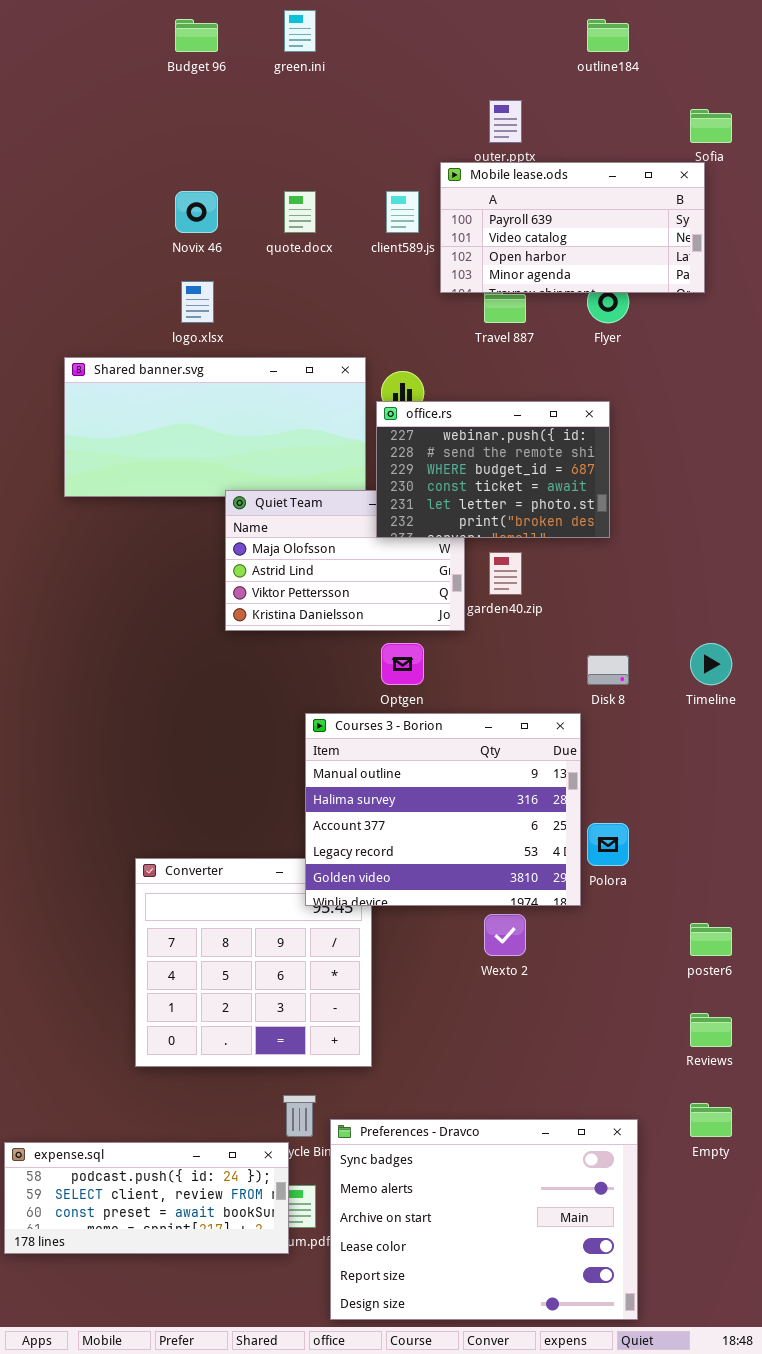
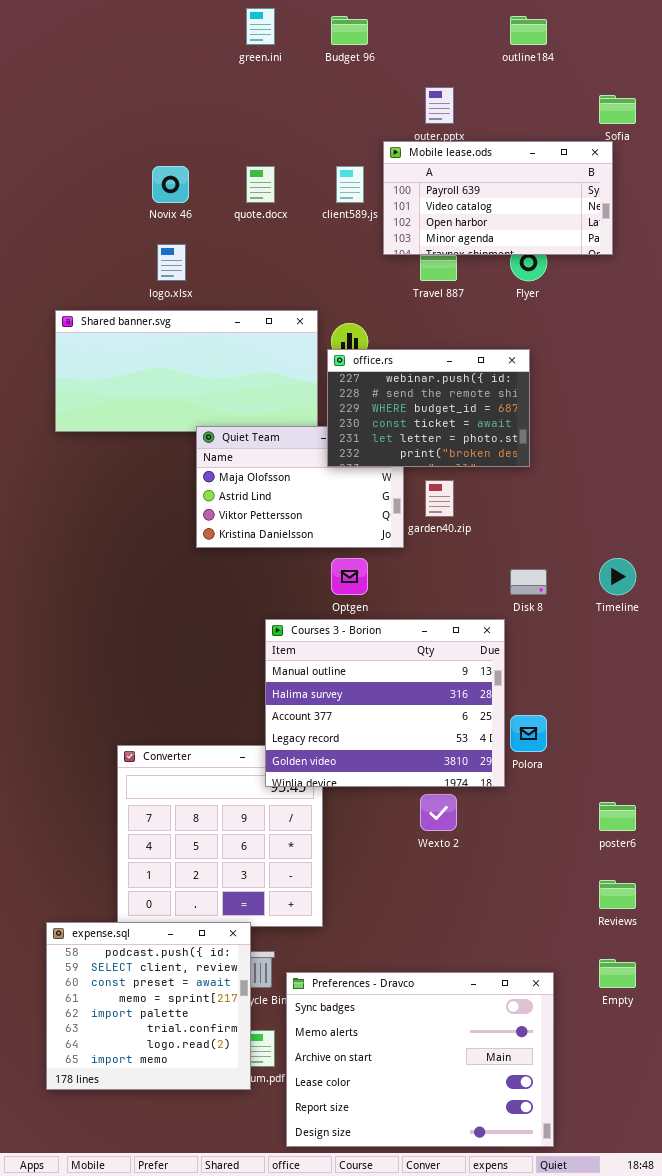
Budget 96: [175,19,218,52] -> [331,16,368,45], moved
expense.sql: [4,1142,289,1254] -> [46,922,251,1090], resized

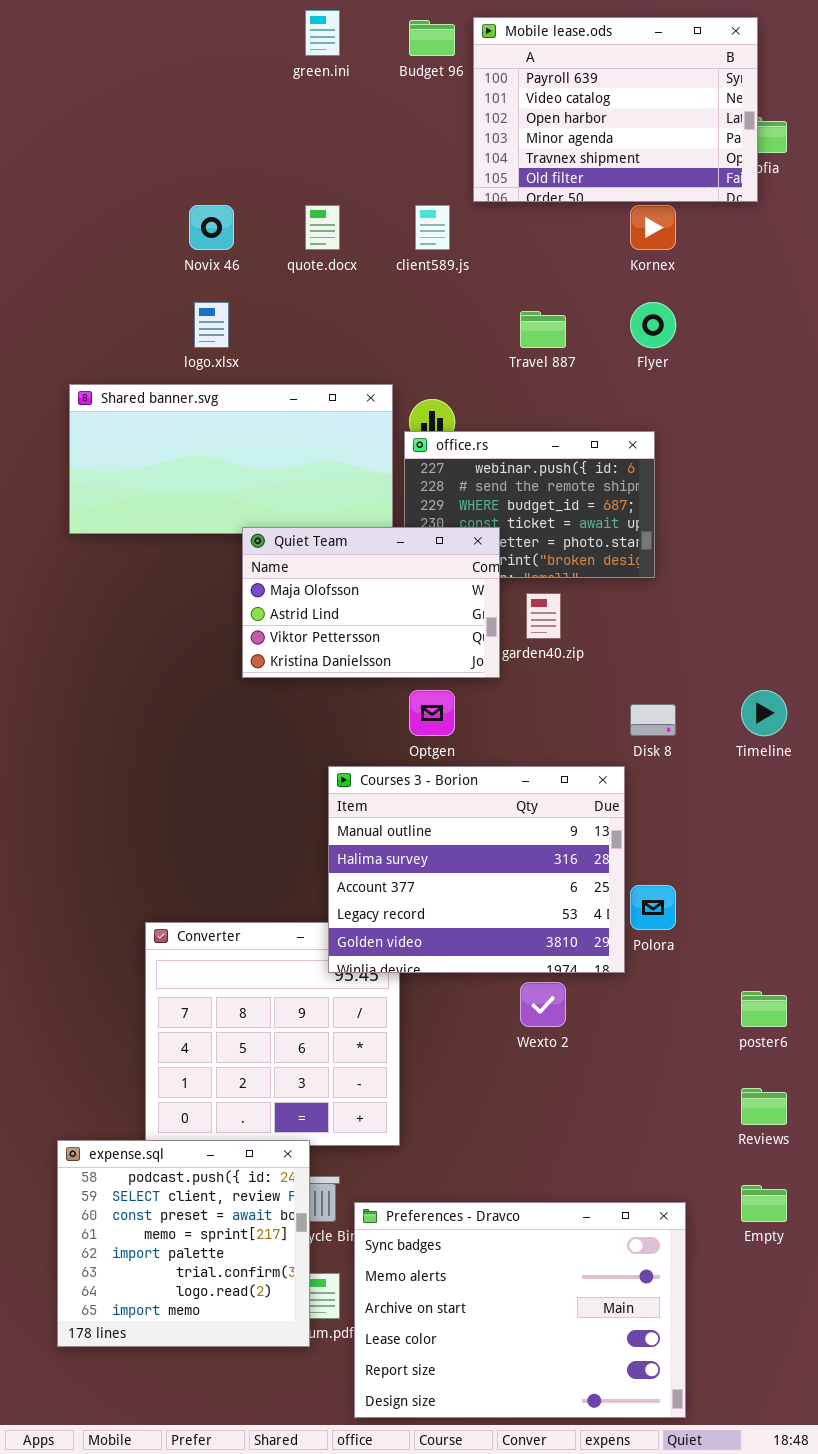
Mobile lease.ods: [383,141,613,255] -> [473,17,758,202], moved, resized
Quiet Team: [196,426,404,548] -> [242,527,500,678], raised

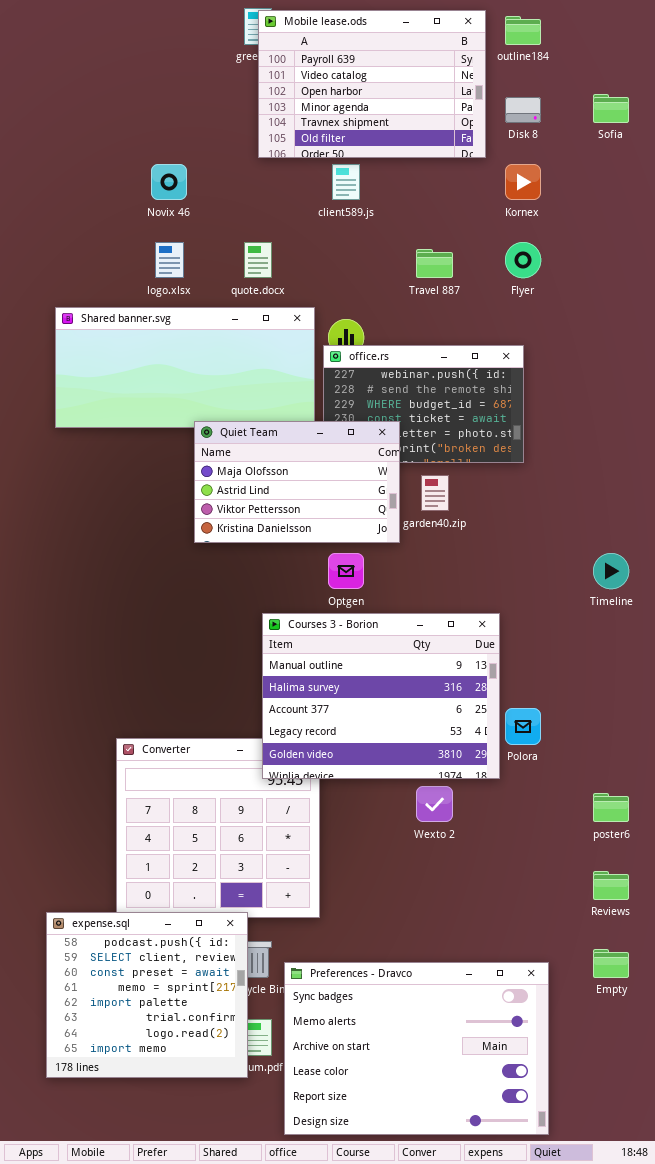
Mobile lease.ods: [473,17,758,202] -> [258,10,486,158], moved
quote.docx: [305,205,340,250] -> [244,242,272,278], moved
Disk 8: [630,704,676,736] -> [505,97,541,123], moved

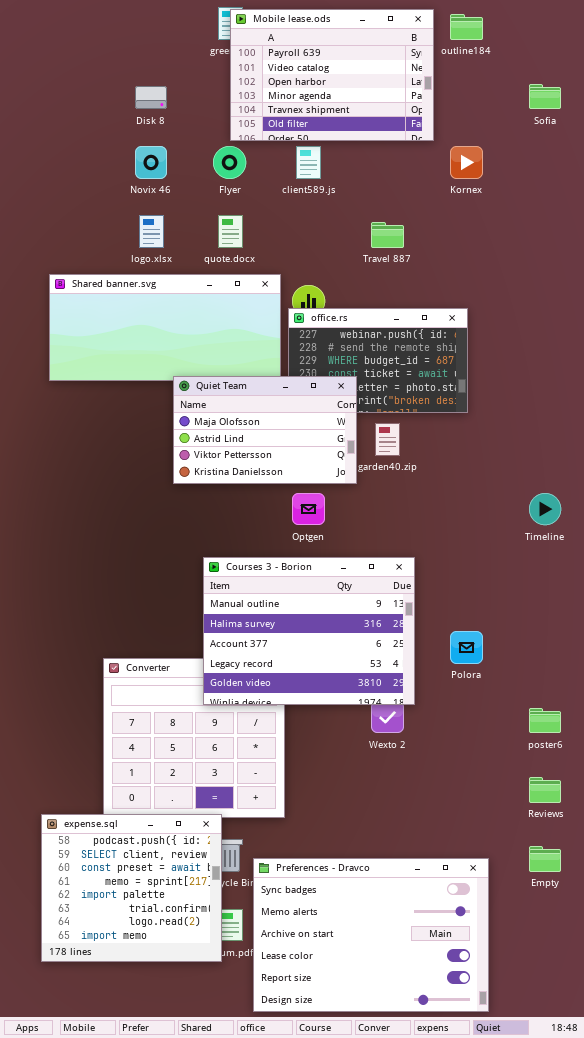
Disk 8: [505,97,541,123] -> [135,86,167,109], moved
Flyer: [505,242,541,278] -> [213,146,246,179], moved
Courses 3 - Borion: [262,613,500,779] -> [203,557,415,705], moved

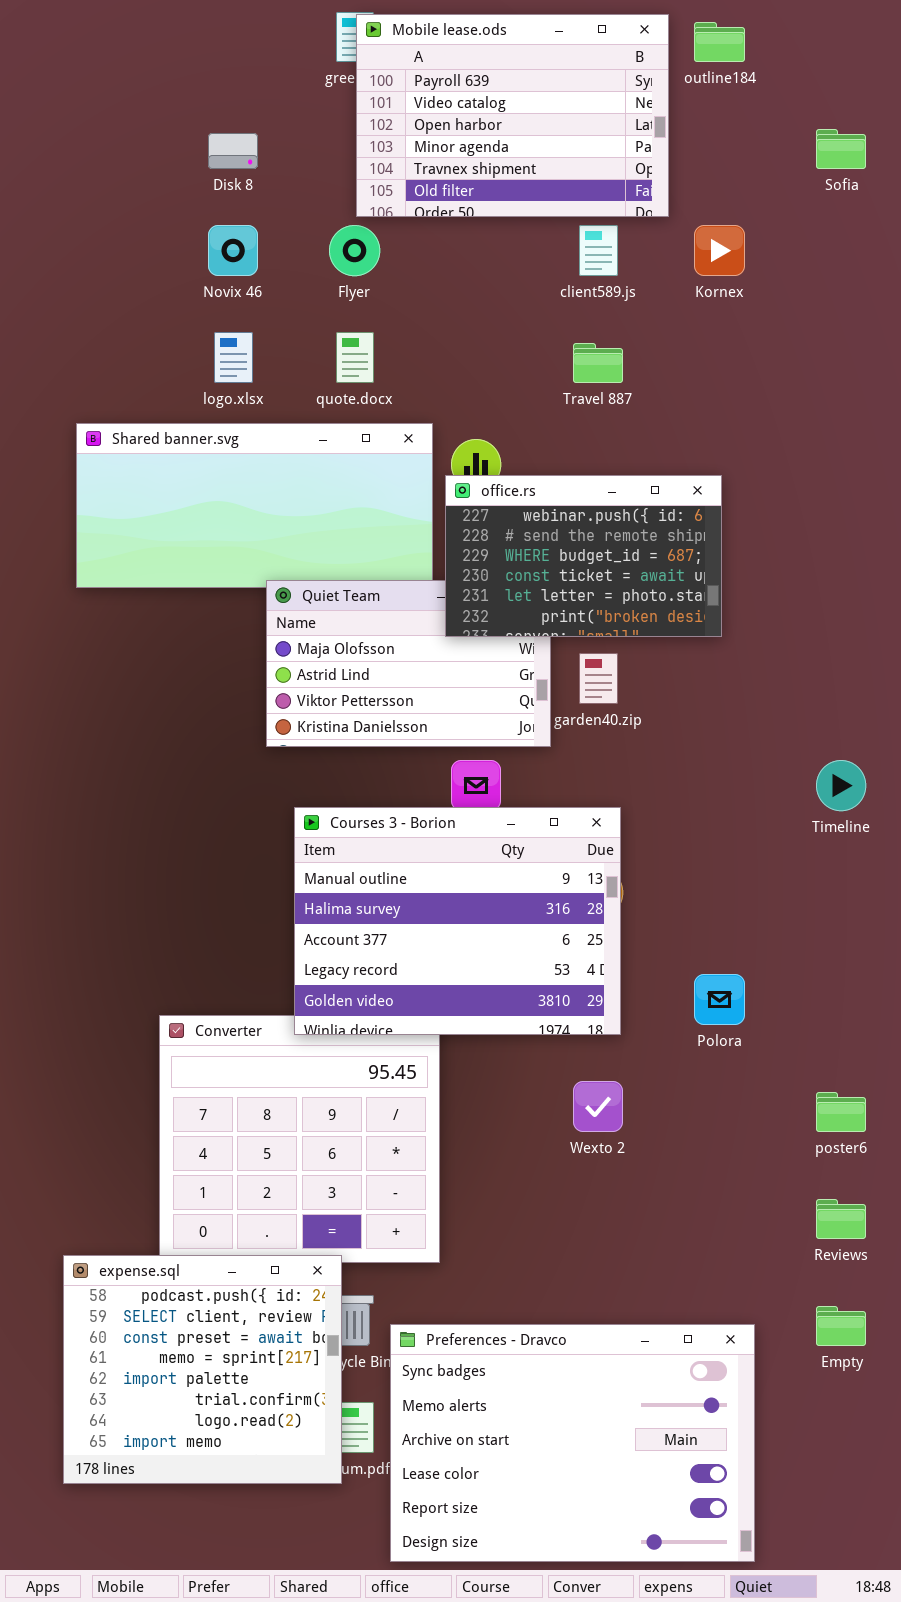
client589.js: [296,146,321,179] -> [579,225,618,276], moved
office.rs: [288,308,468,413] -> [445,475,722,637], raised
Courses 3 - Borion: [203,557,415,705] -> [294,807,621,1035], moved

